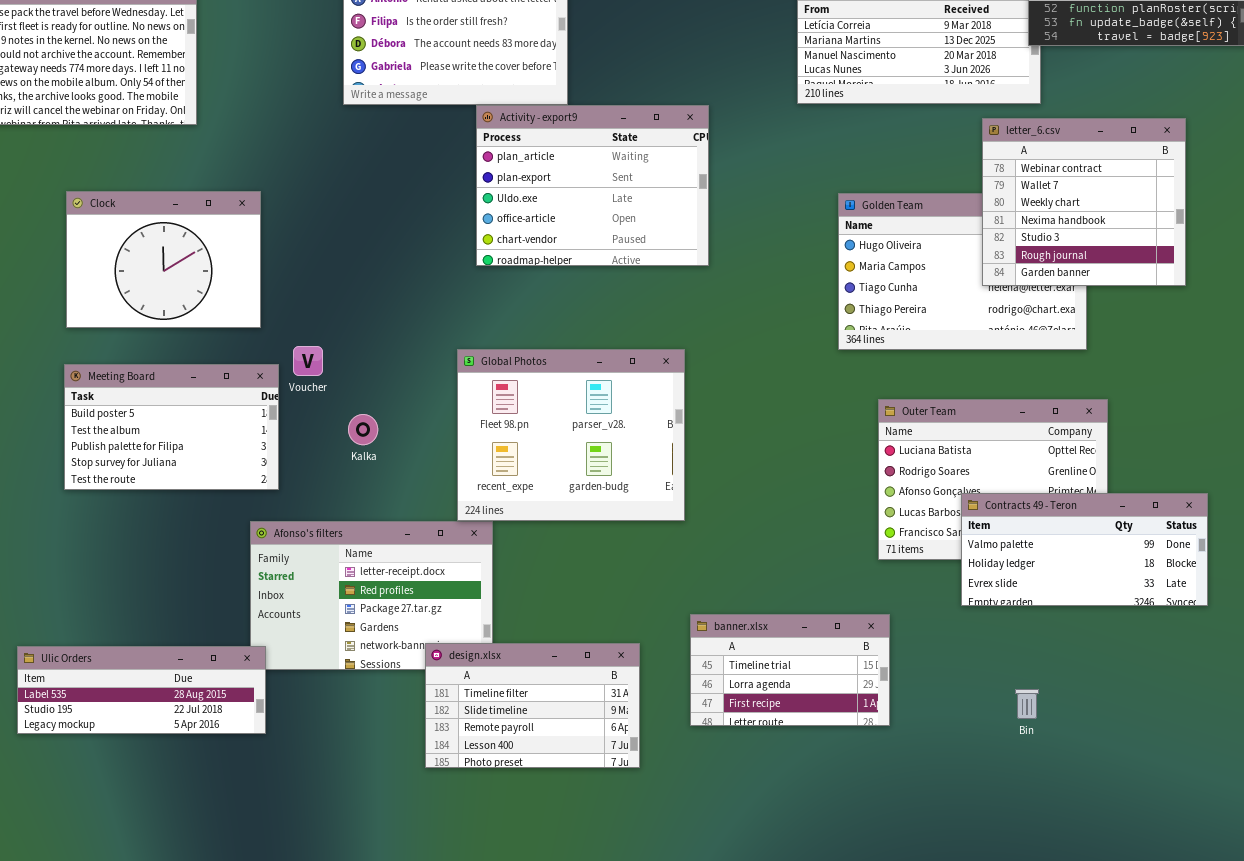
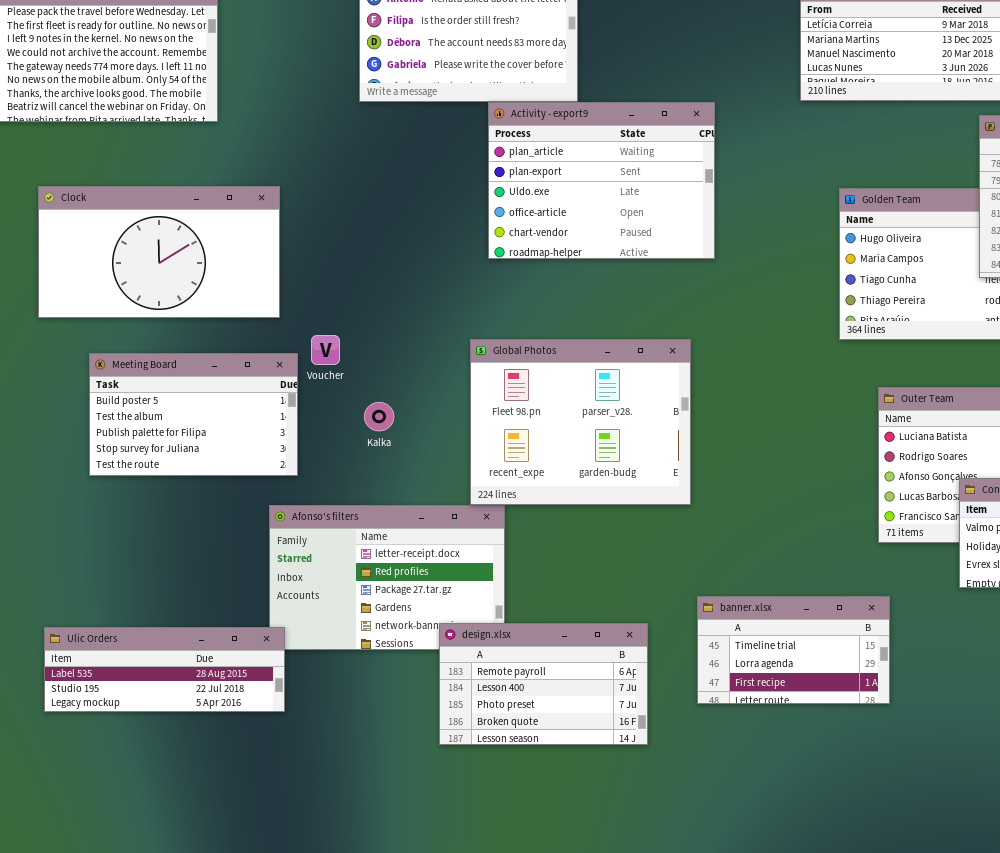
Clock: [66,191,261,328] -> [38,186,280,318], resized
design.xlsx: [425,643,640,768] -> [439,623,648,745], scrolled down 2 rows

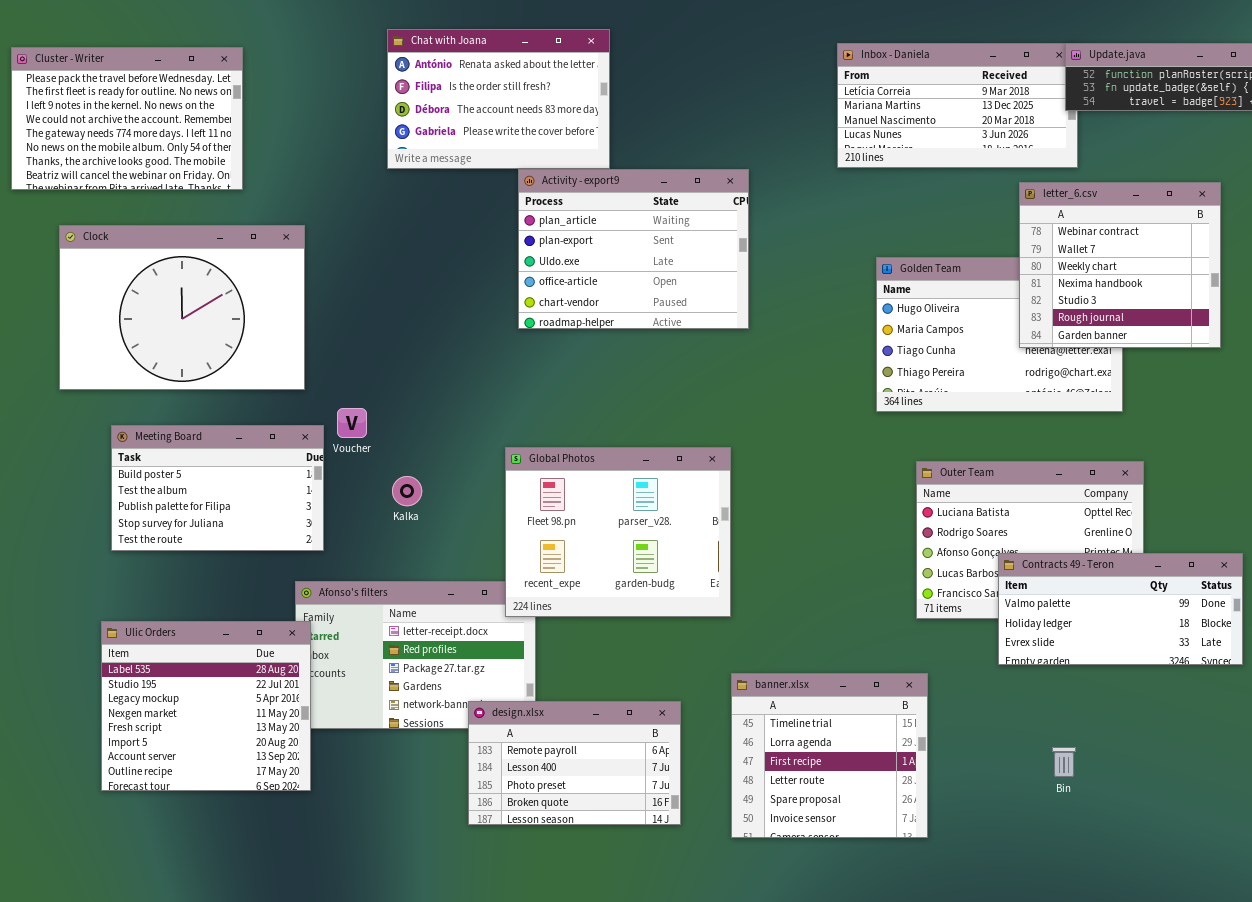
Clock: [38,186,280,318] -> [59,225,305,390], resized
Global Photos: [470,339,691,505] -> [505,447,731,617], moved
banner.xlsx: [697,596,890,704] -> [731,673,928,838], resized
Ulic Orders: [44,627,285,712] -> [101,621,311,791], resized

